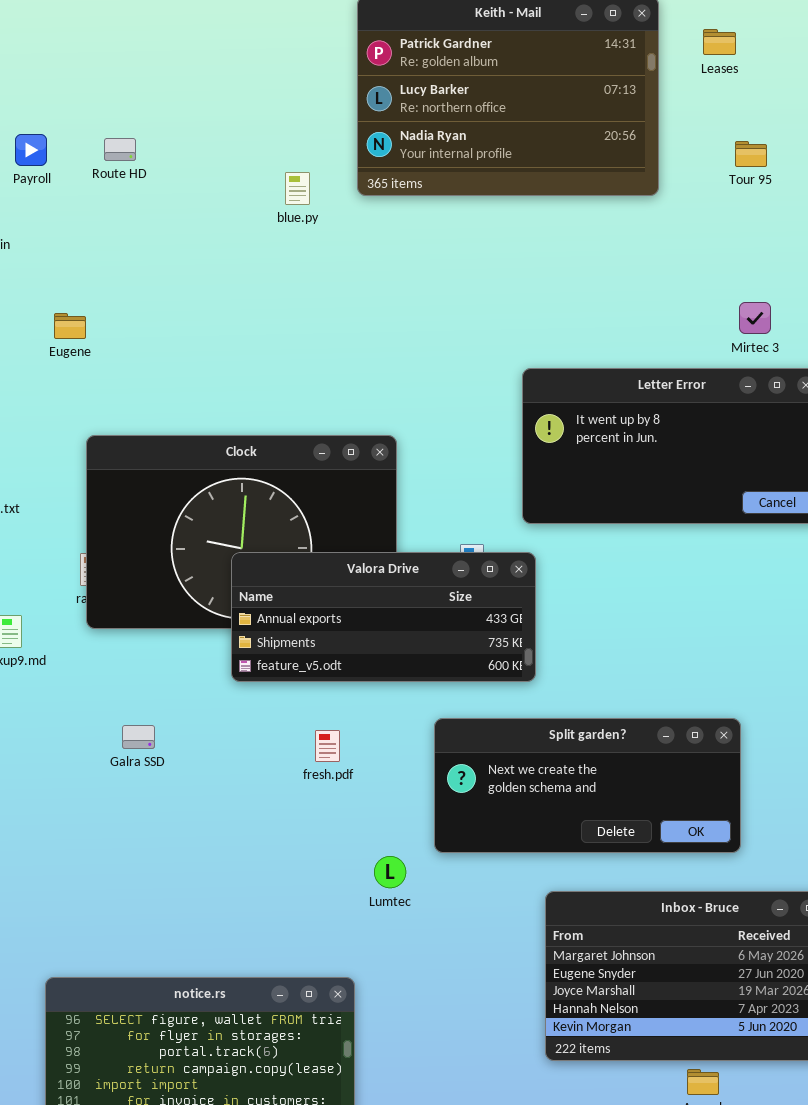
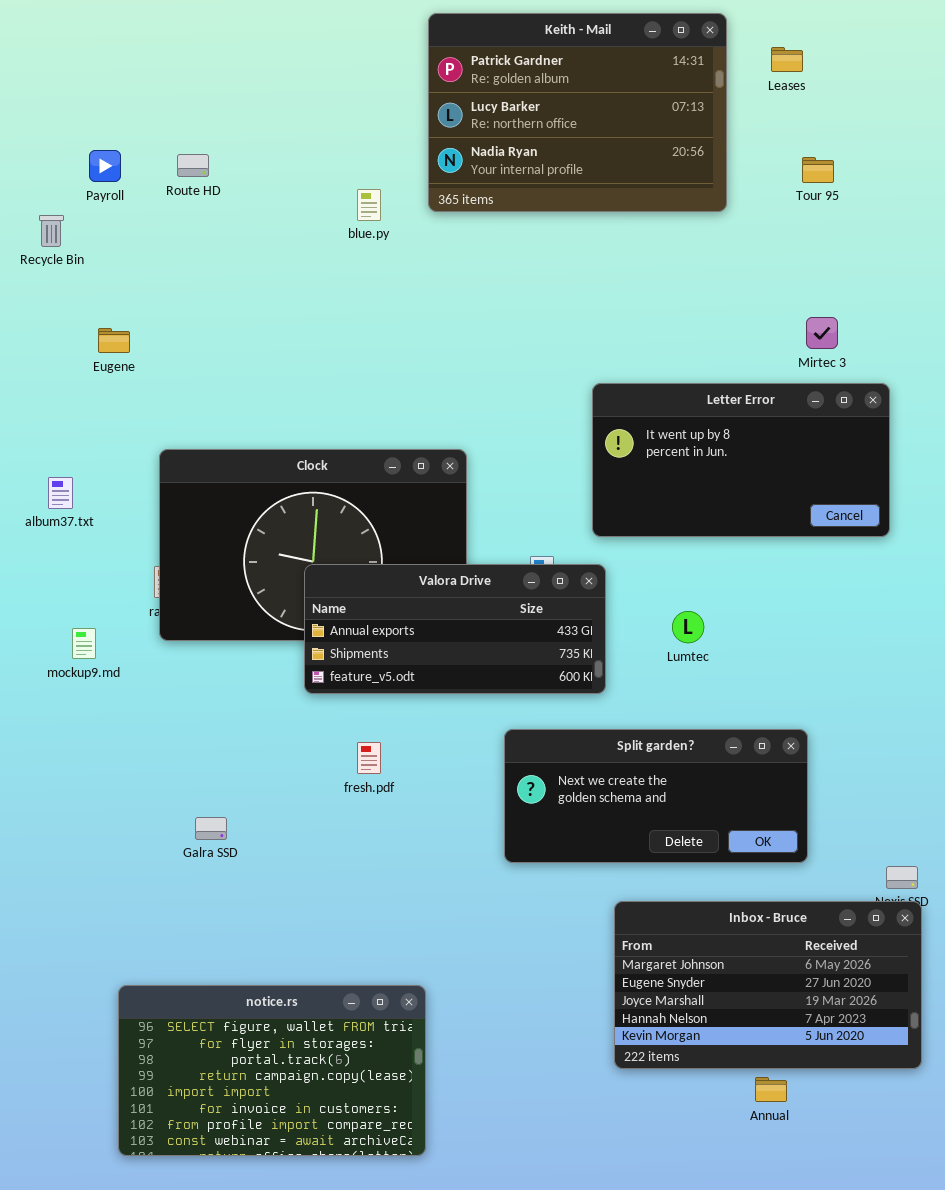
Eugene: [54,313,86,339] -> [98,328,130,353], moved
Galra SSD: [122,725,155,749] -> [195,817,227,840], moved
fresh.pdf: [315,730,340,762] -> [357,742,381,774], moved
Lumtec: [374,856,406,888] -> [672,611,704,643], moved

